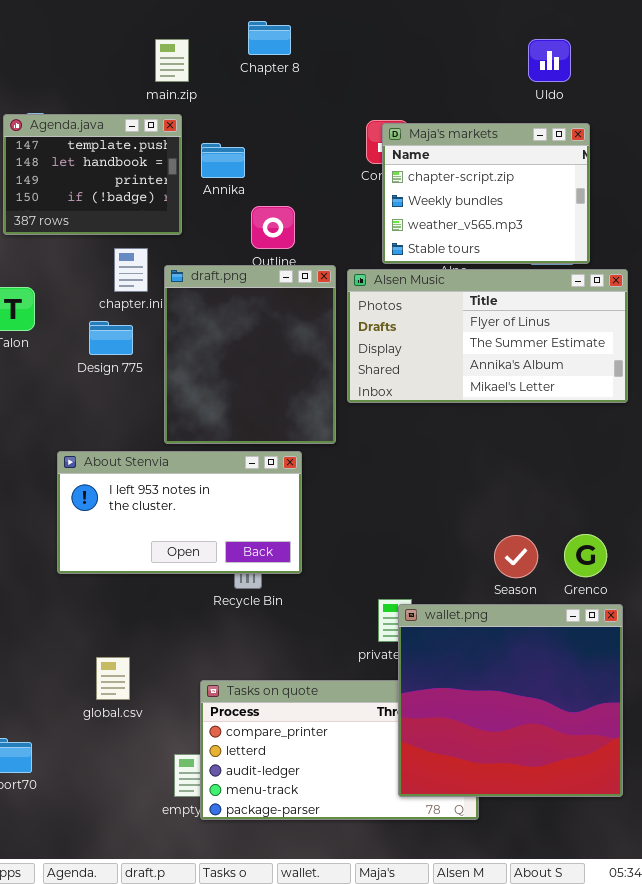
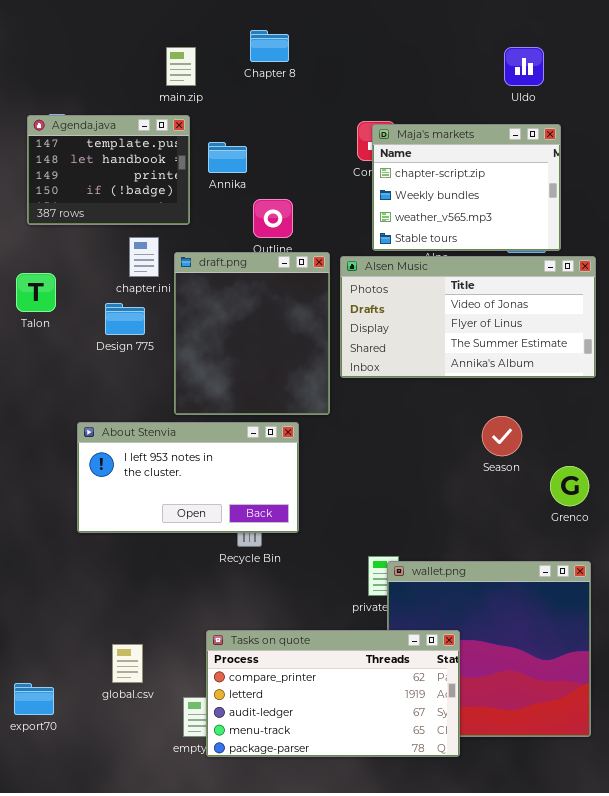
Alsen Music: [347,269,628,403] -> [340,256,596,378], scrolled up 1 row
Grenco: [564,534,607,577] -> [550,466,589,506], moved
Season: [494,535,538,578] -> [482,416,522,456], moved
global.csv: [96,657,130,700] -> [112,644,143,683], moved
Tasks on quote: [200,680,479,820] -> [206,630,460,757], raised

